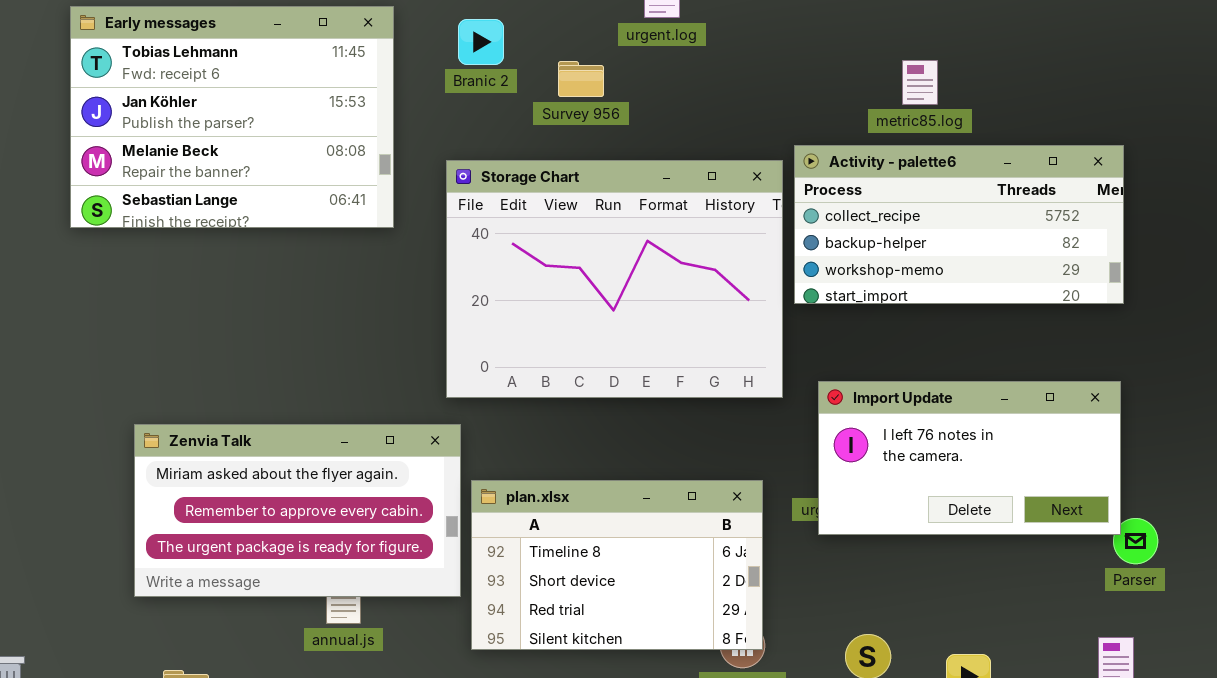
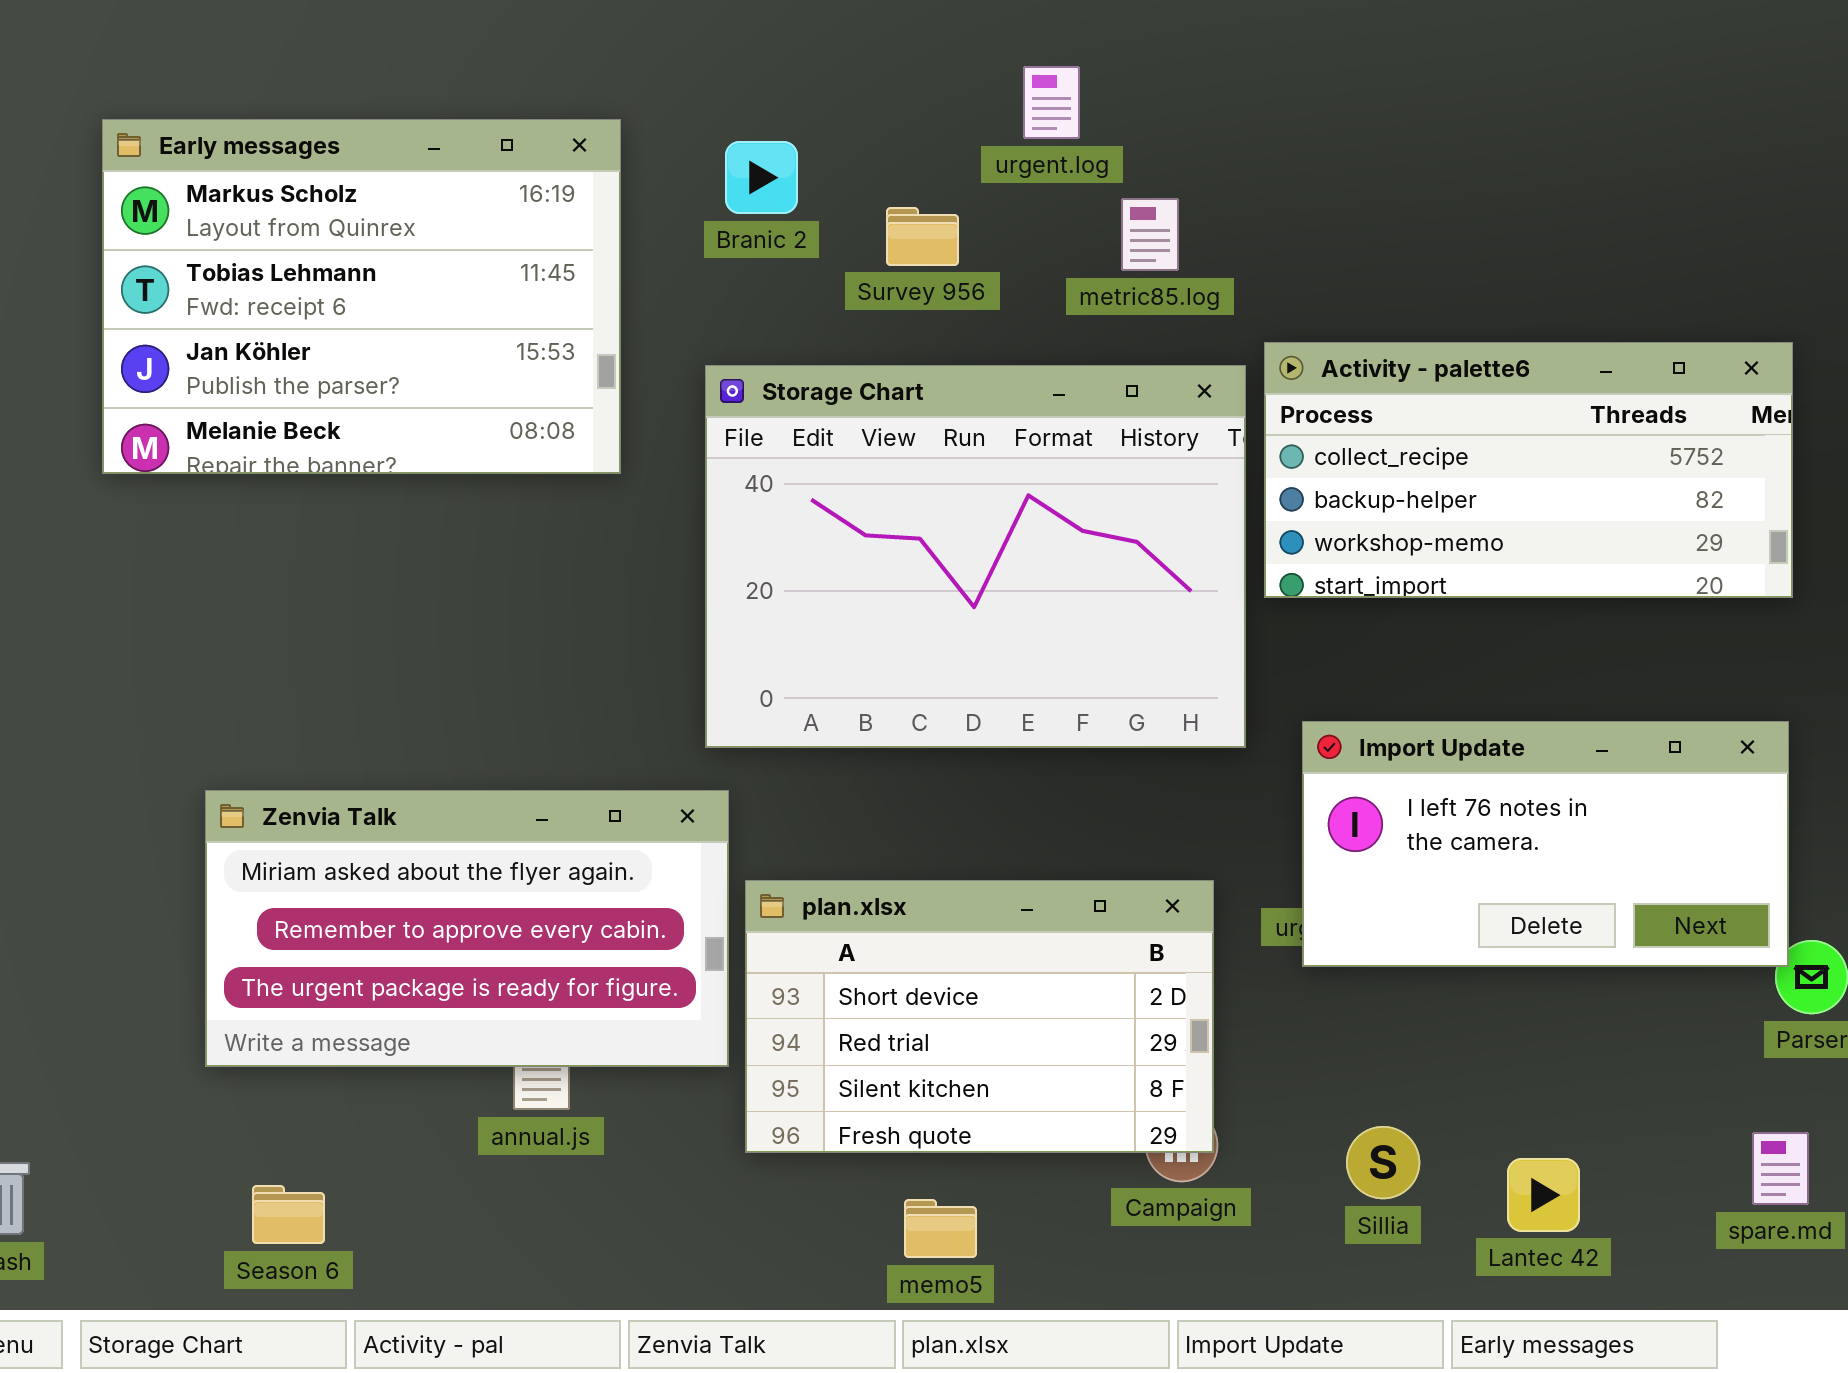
Early messages: [70,6,394,228] -> [102,119,621,474], scrolled up 1 row
metric85.log: [902,60,938,105] -> [1121,198,1179,271], moved
plan.xlsx: [471,480,763,650] -> [745,880,1214,1153], scrolled down 1 row

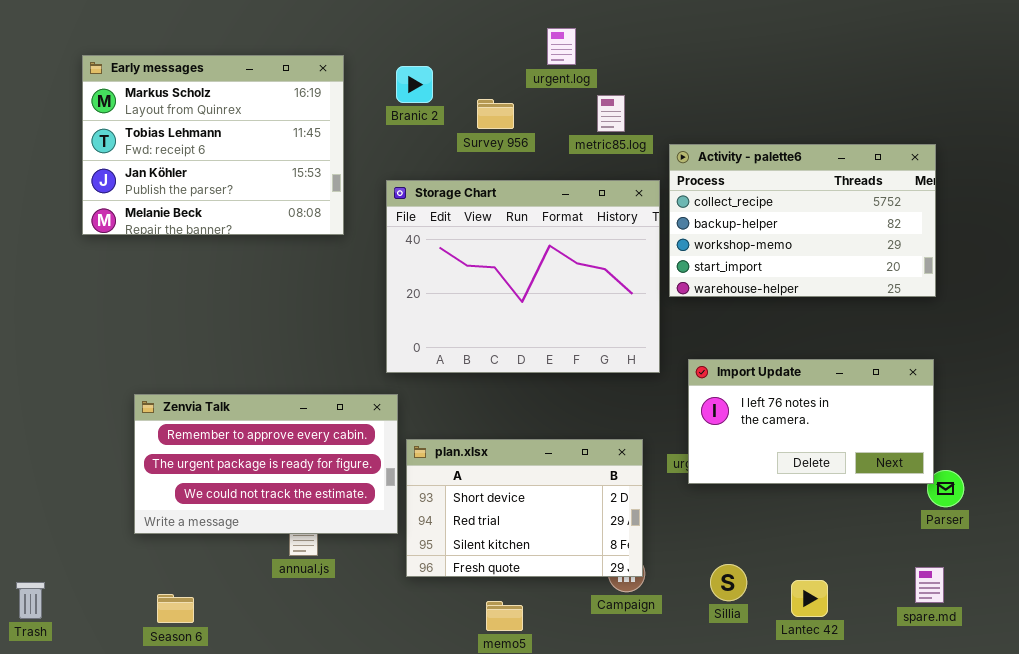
Activity - palette6: [1264,342,1793,598] -> [669,144,936,297], resized
Zenvia Talk: [205,790,729,1067] -> [134,394,398,534], scrolled down 1 row

